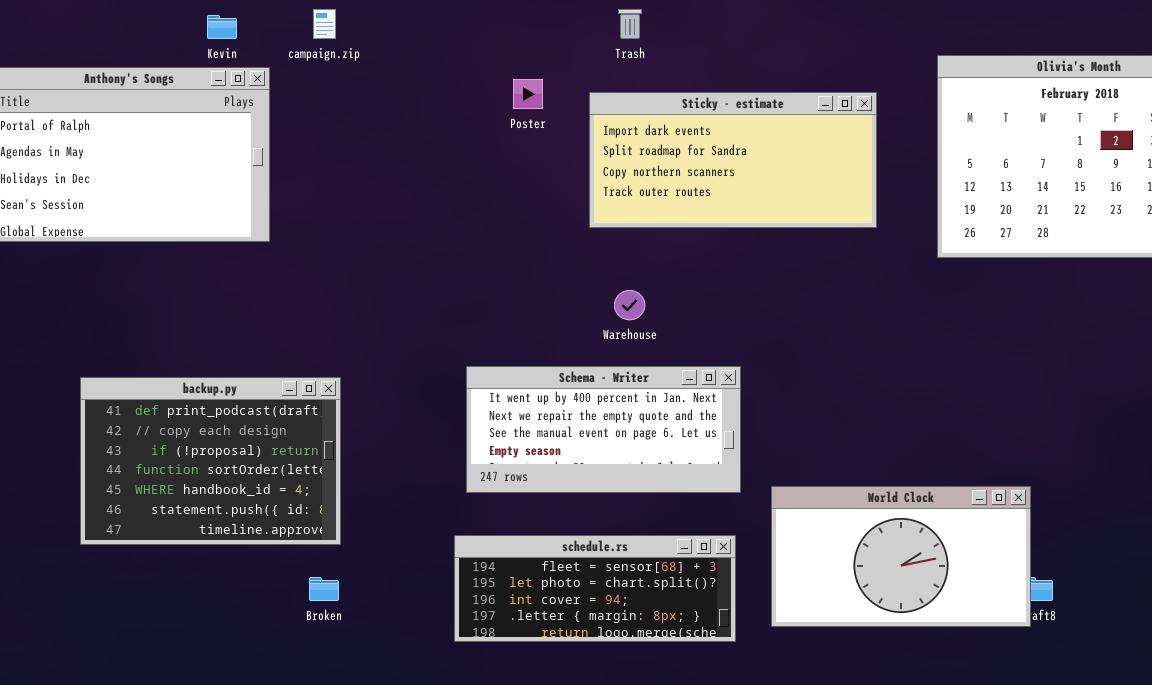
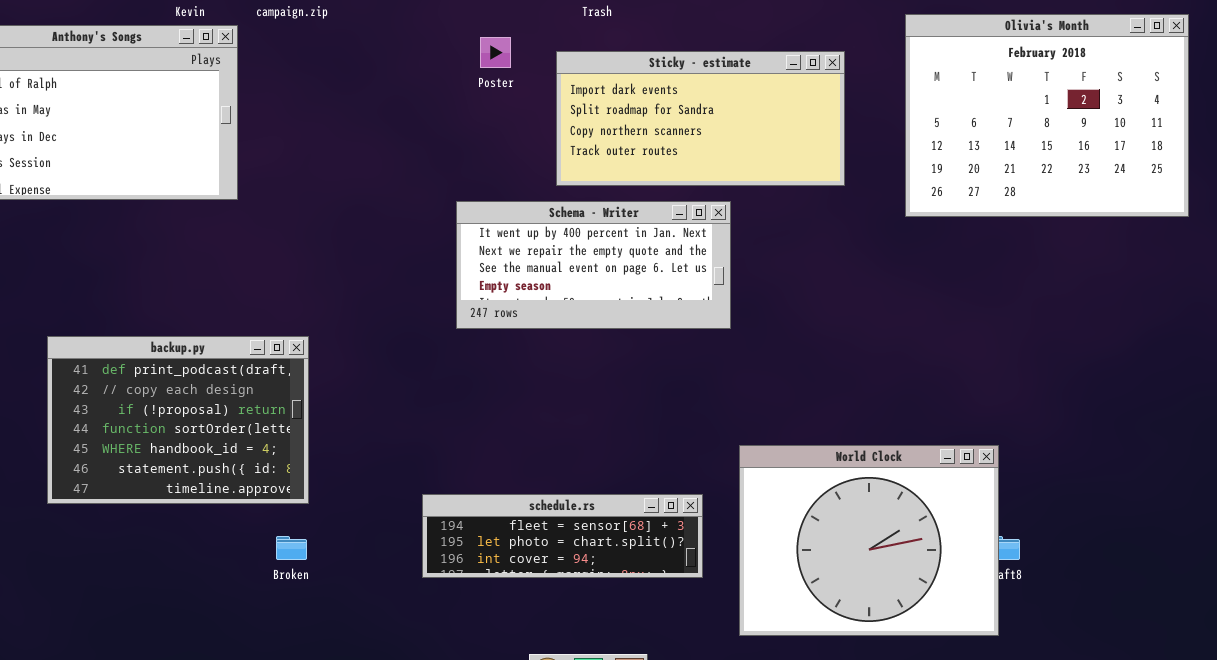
Schema - Writer: [466,366,741,493] -> [456,201,731,329], moved
World Clock: [771,486,1031,627] -> [739,445,999,636], resized
schedule.rs: [454,535,736,642] -> [422,494,703,578], resized

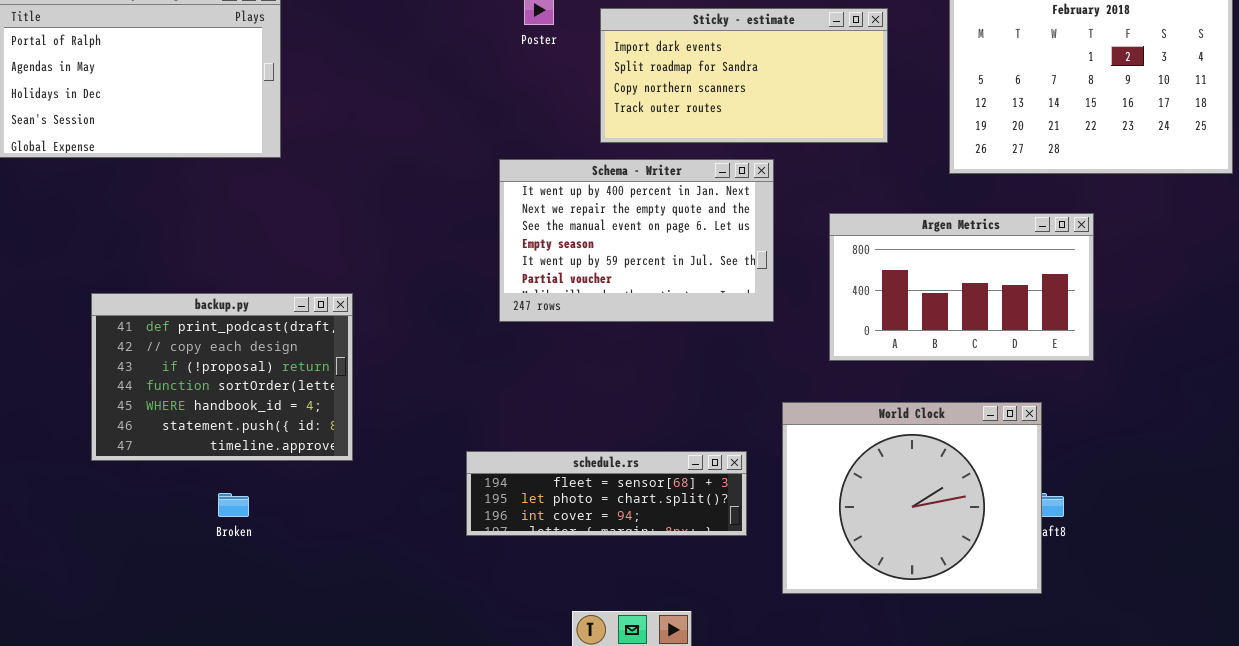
Schema - Writer: [456,201,731,329] -> [499,159,774,322], resized
Argen Metrics: none -> [829,213,1094,361], opened
Broken: [276,536,307,560] -> [218,493,249,517], moved

